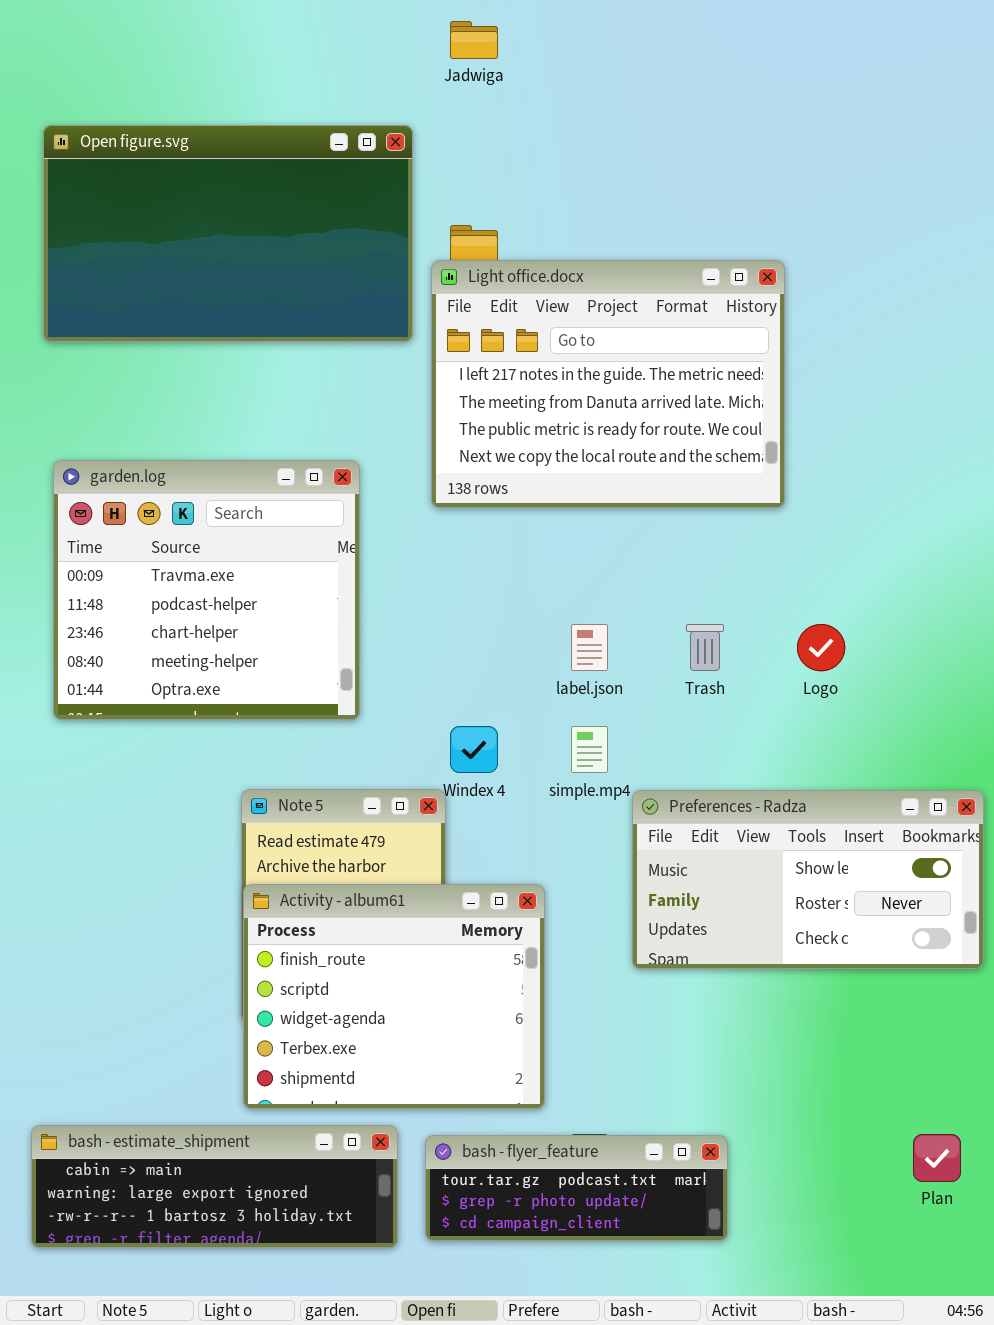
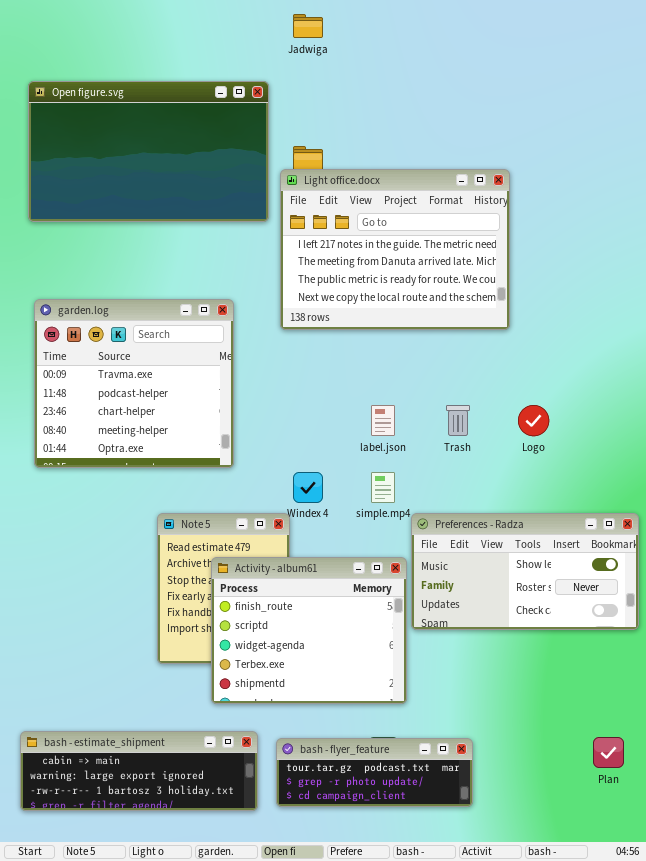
Activity - album61: [243,884,545,1109] -> [211,557,407,704], moved

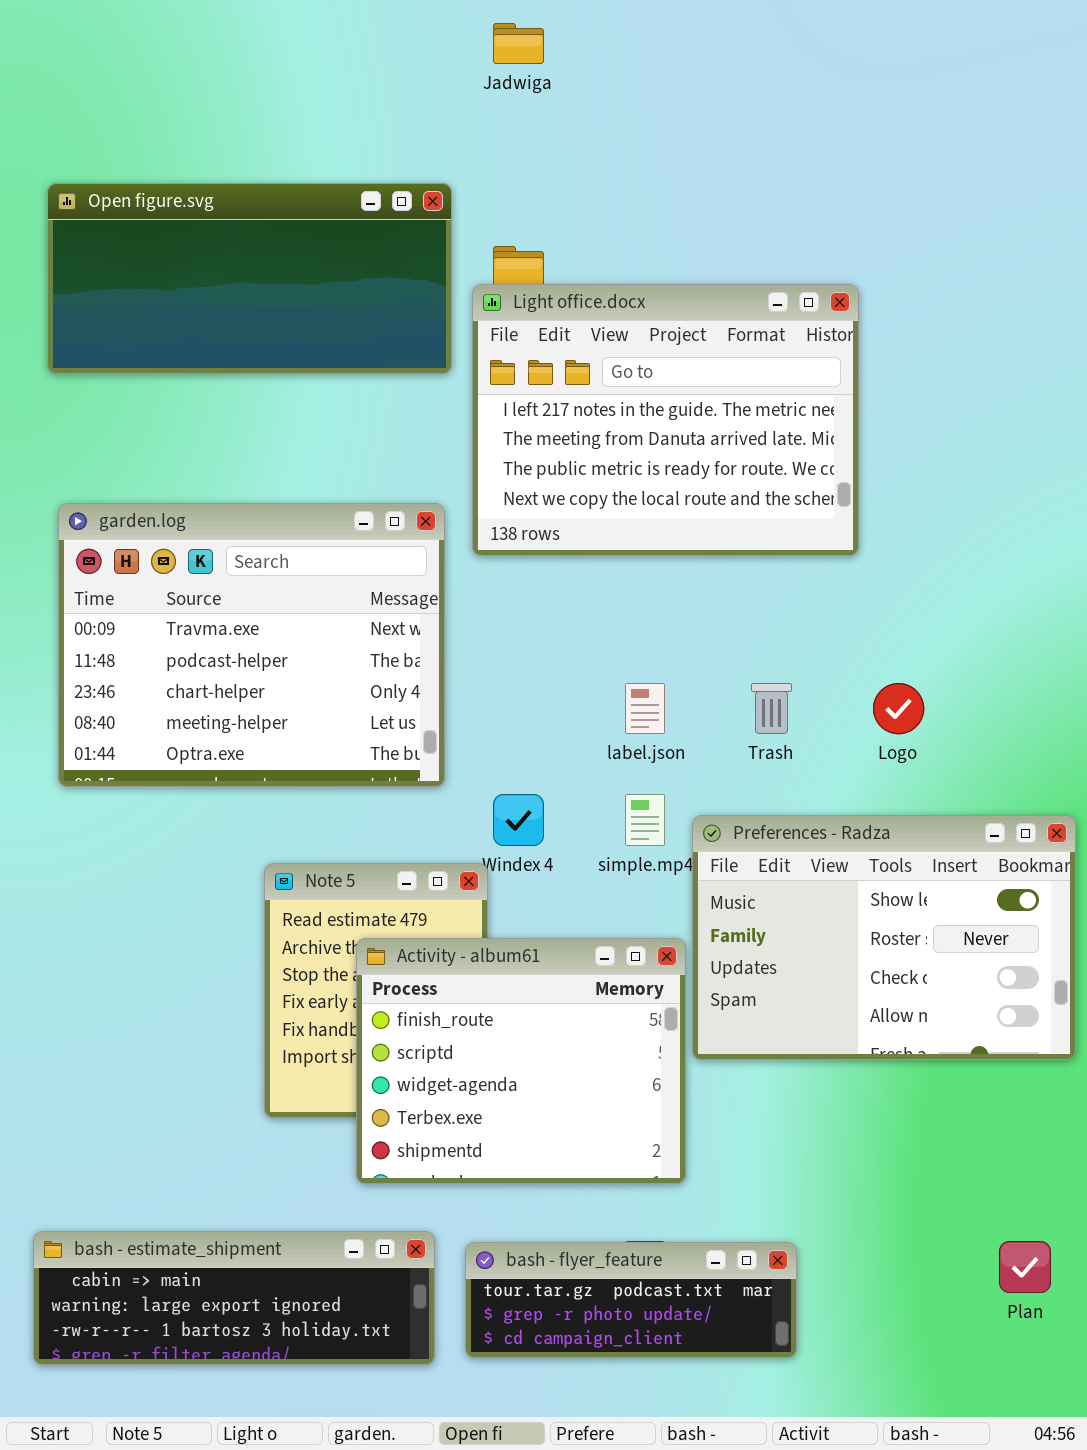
Open figure.svg: [28,81,269,222] -> [47,183,452,374], resized
garden.log: [34,299,234,468] -> [58,503,445,787], resized
Preferences - Radza: [411,513,639,630] -> [692,815,1076,1060], resized

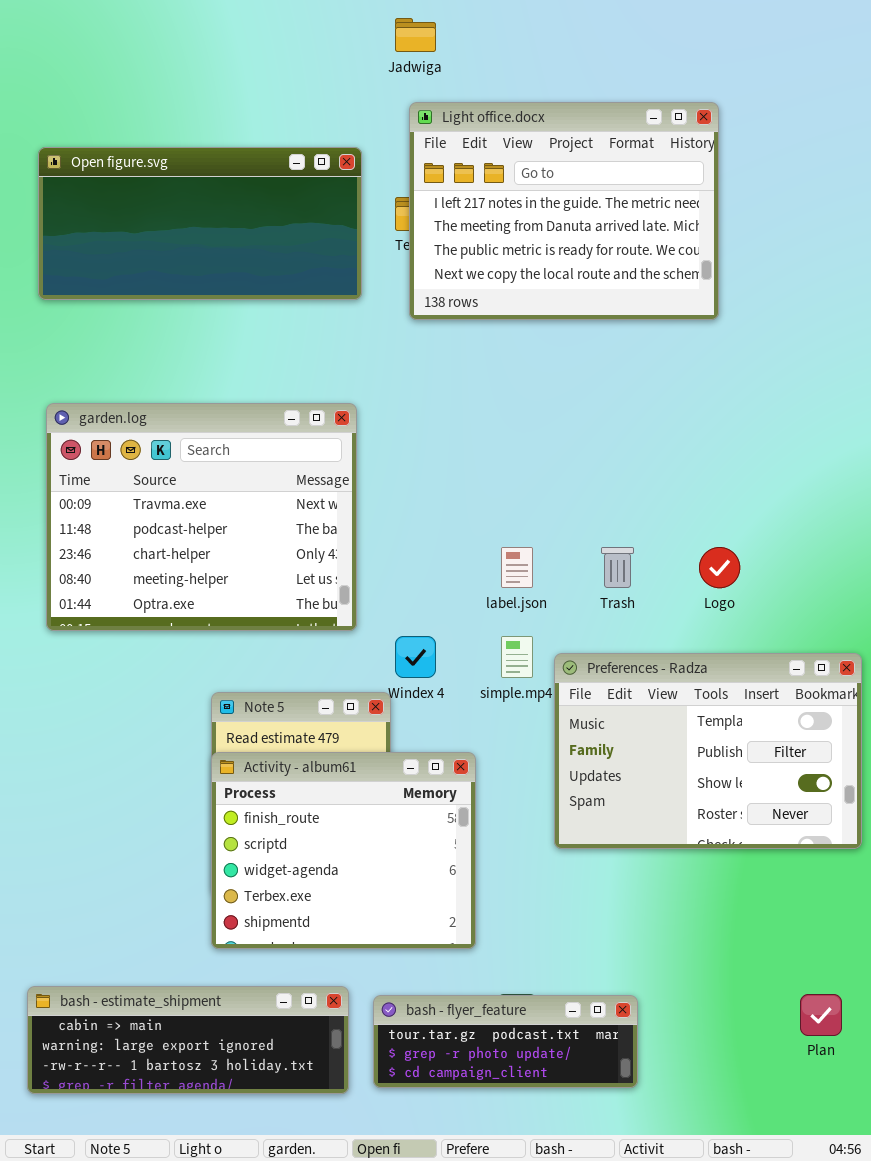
Light office.docx: [472,284,859,556] -> [409,102,719,320], moved
Preferences - Radza: [692,815,1076,1060] -> [554,653,862,849], scrolled up 2 rows
Activity - album61: [356,938,686,1184] -> [211,752,476,949], moved

